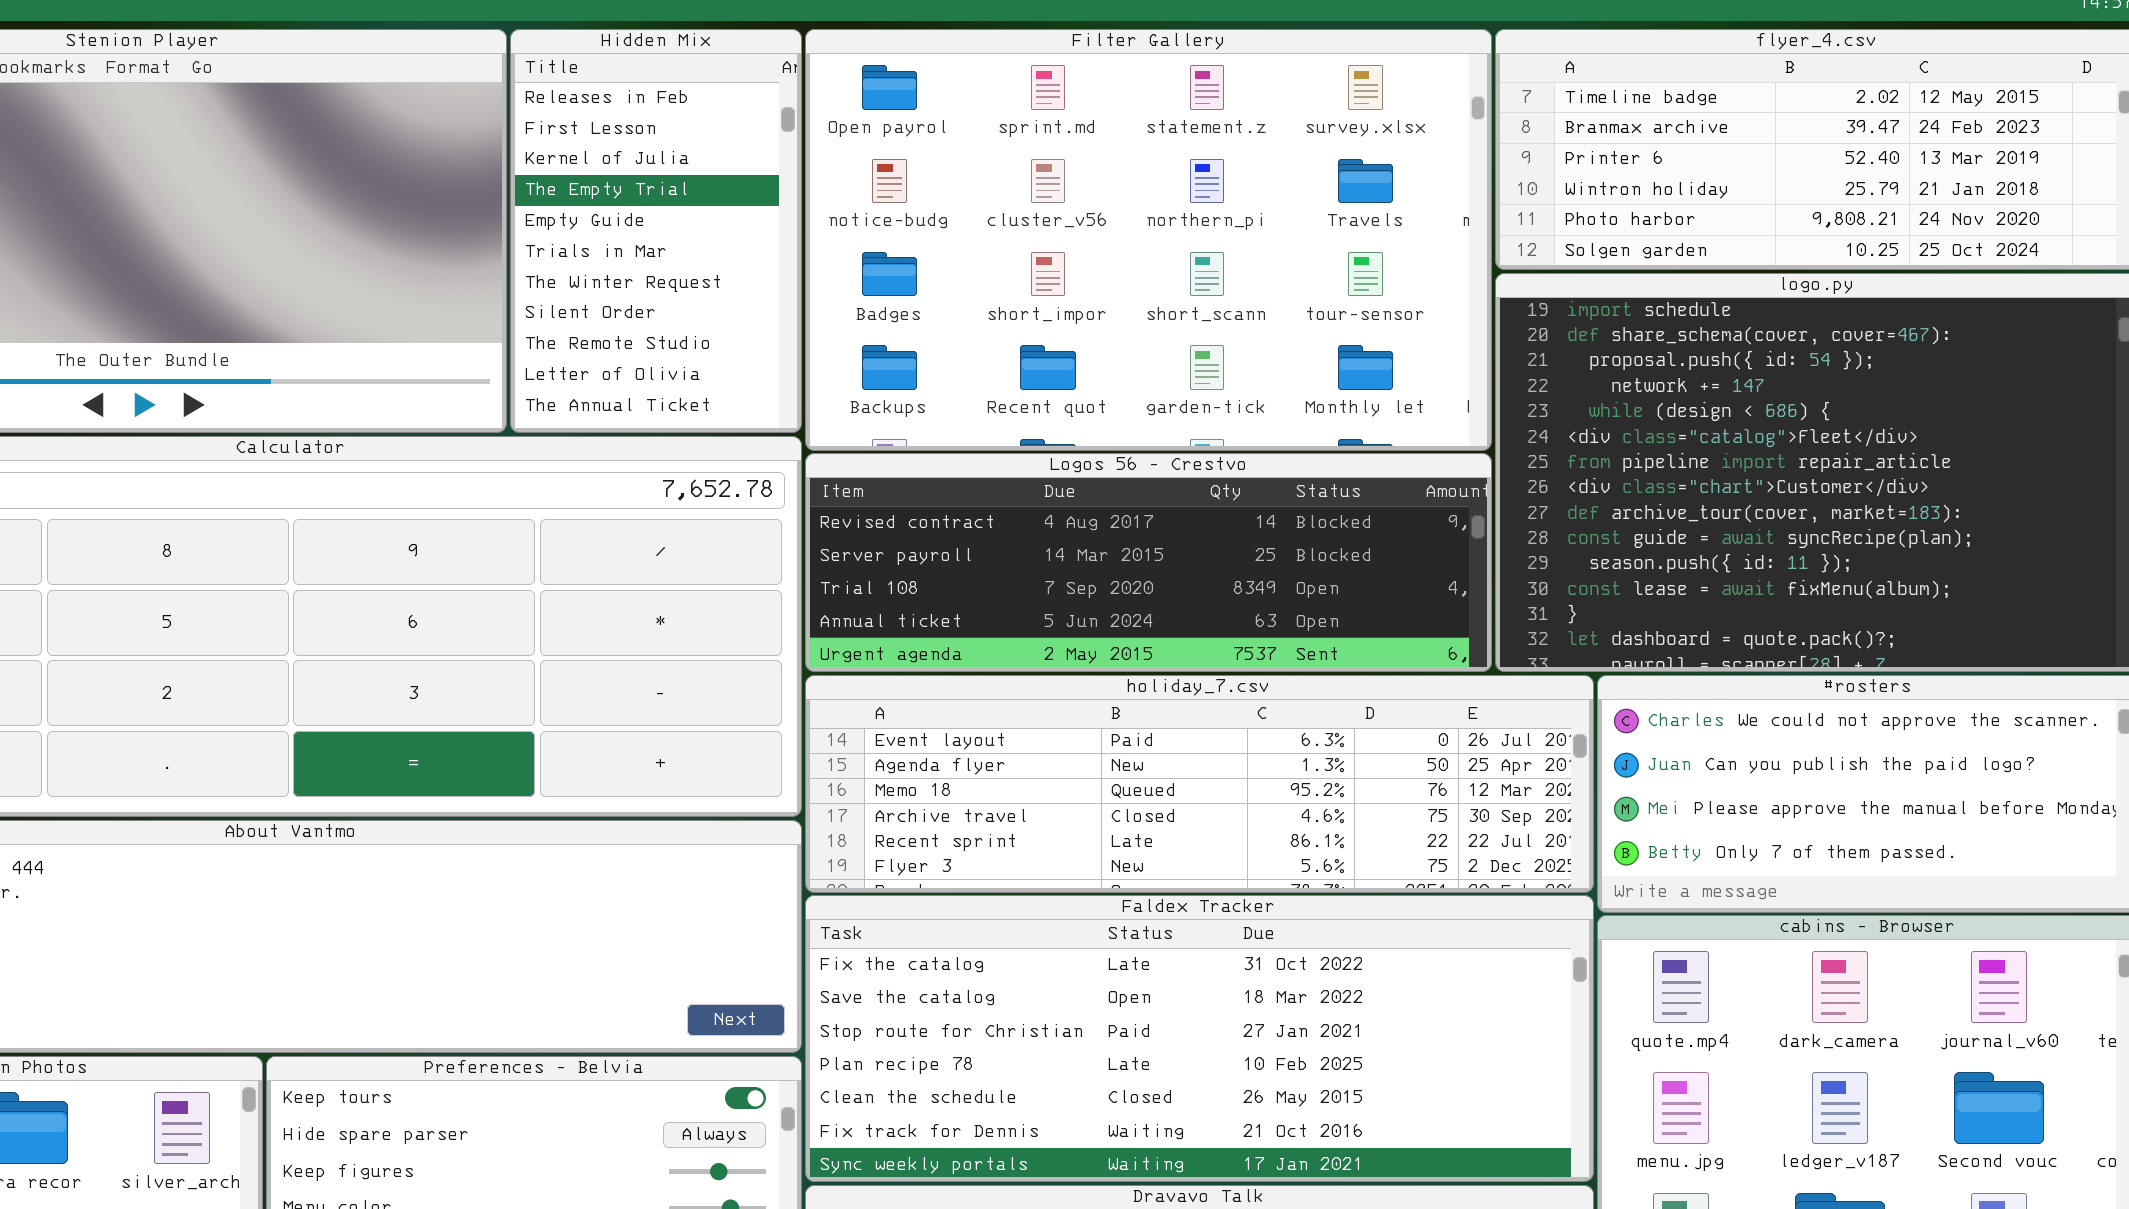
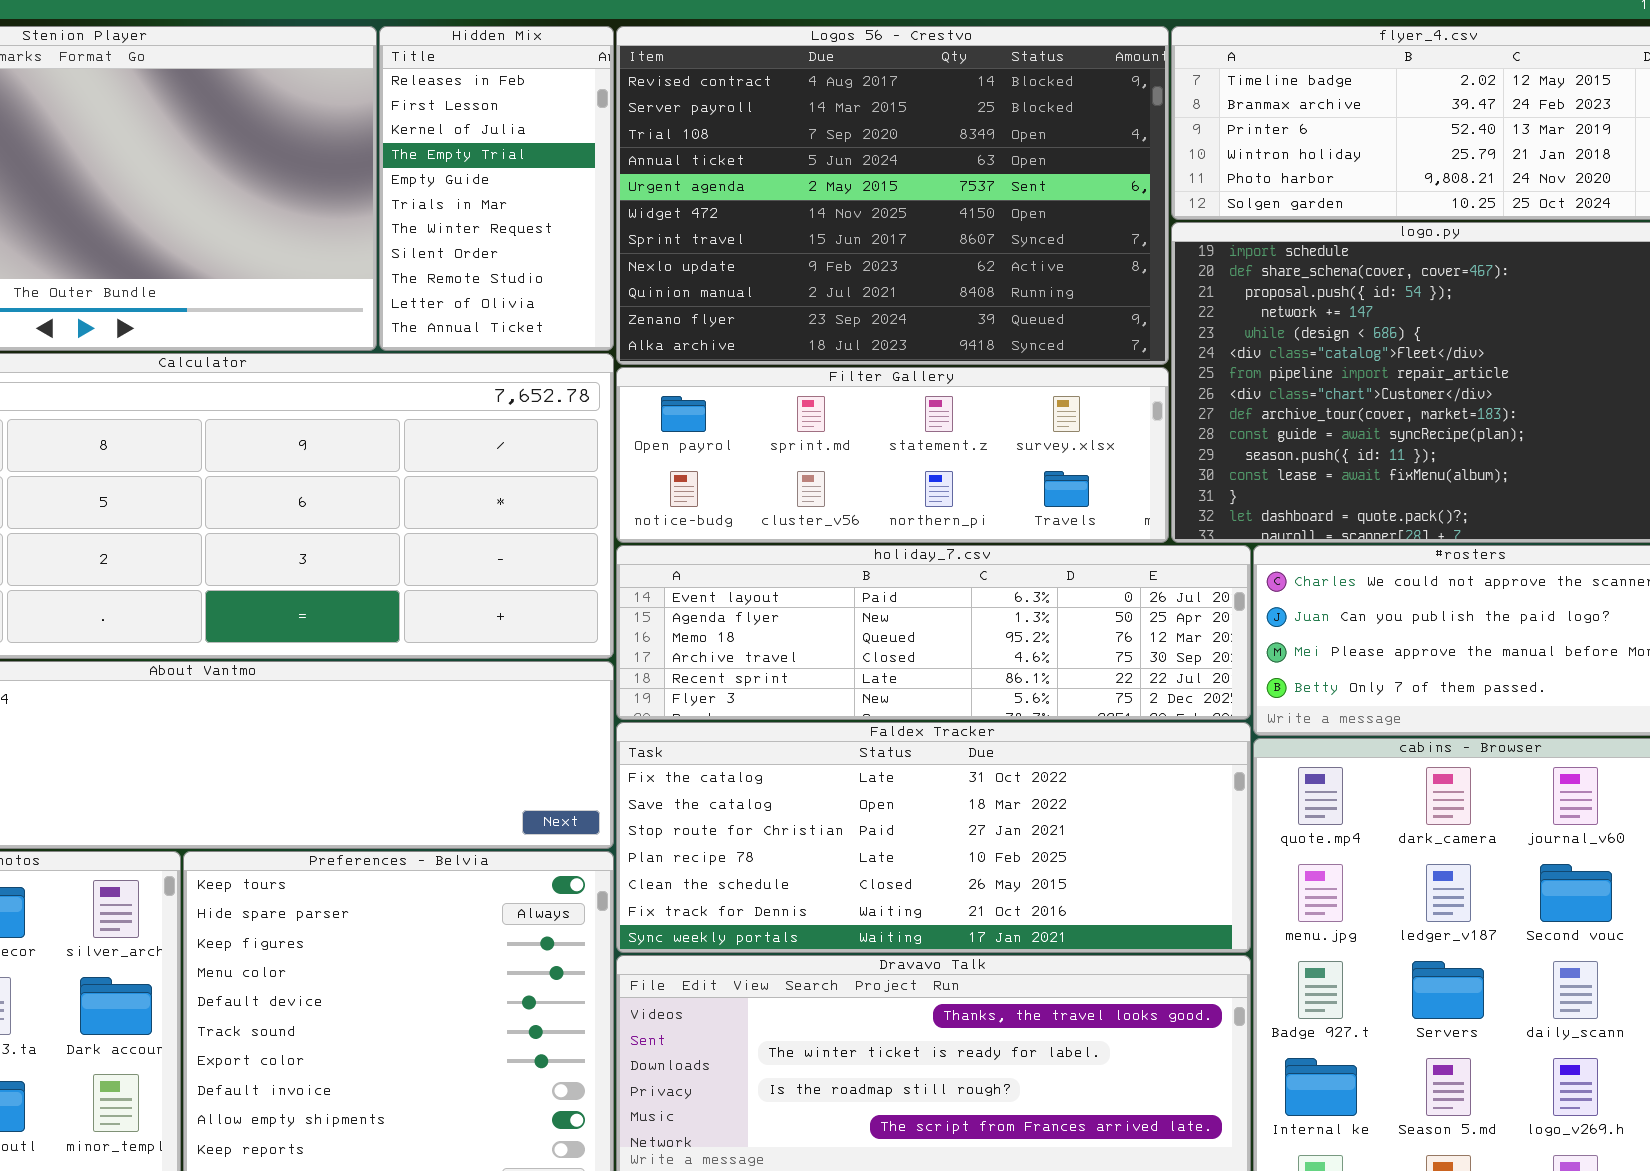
Filter Gallery: [805,29,1492,451] -> [616,367,1169,543], moved, resized
Logos 56 - Crestvo: [805,453,1492,672] -> [616,26,1169,365], moved, resized

